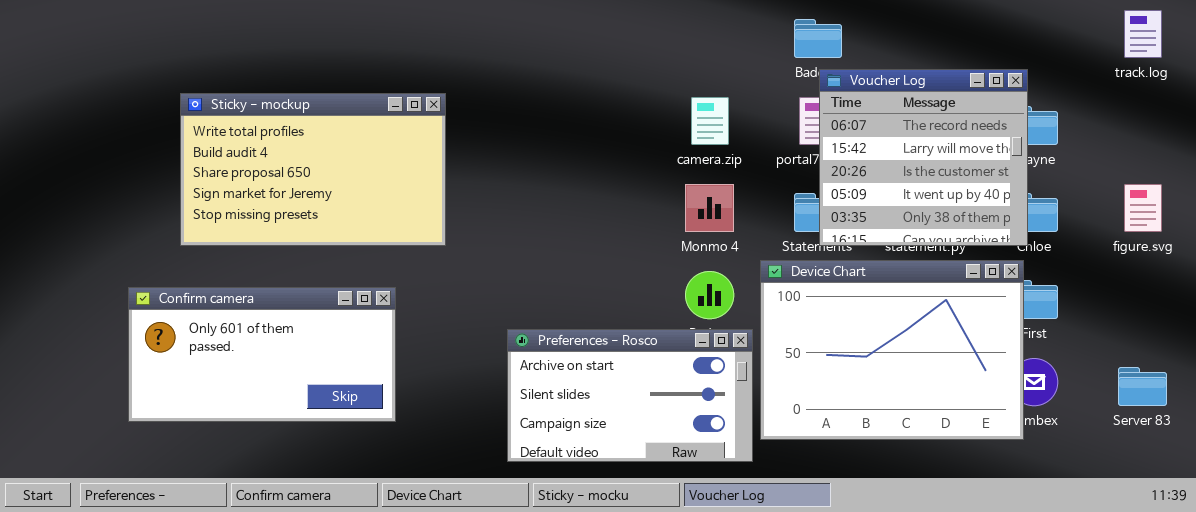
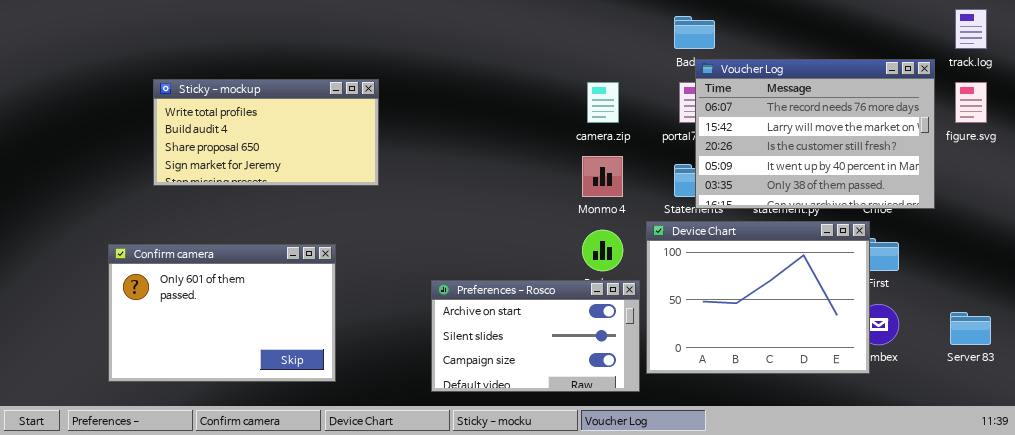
Voucher Log: [819,69,1028,246] -> [695,59,935,209], resized
Sticky - mockup: [180,93,446,246] -> [153,79,379,186], resized
figure.svg: [1124,184,1162,232] -> [955,82,987,123], moved
Confirm camera: [128,287,396,422] -> [108,244,336,382], resized

